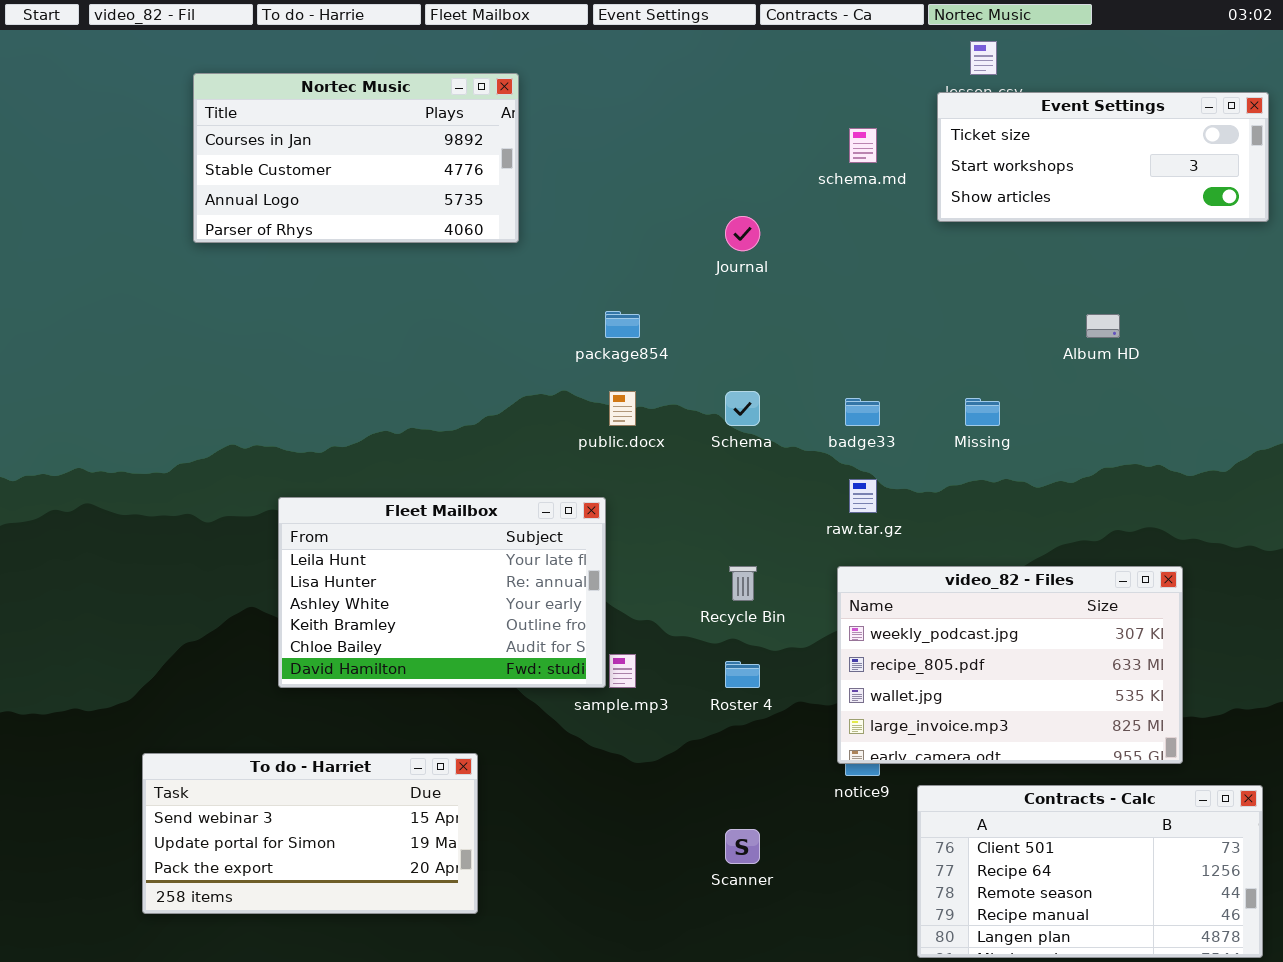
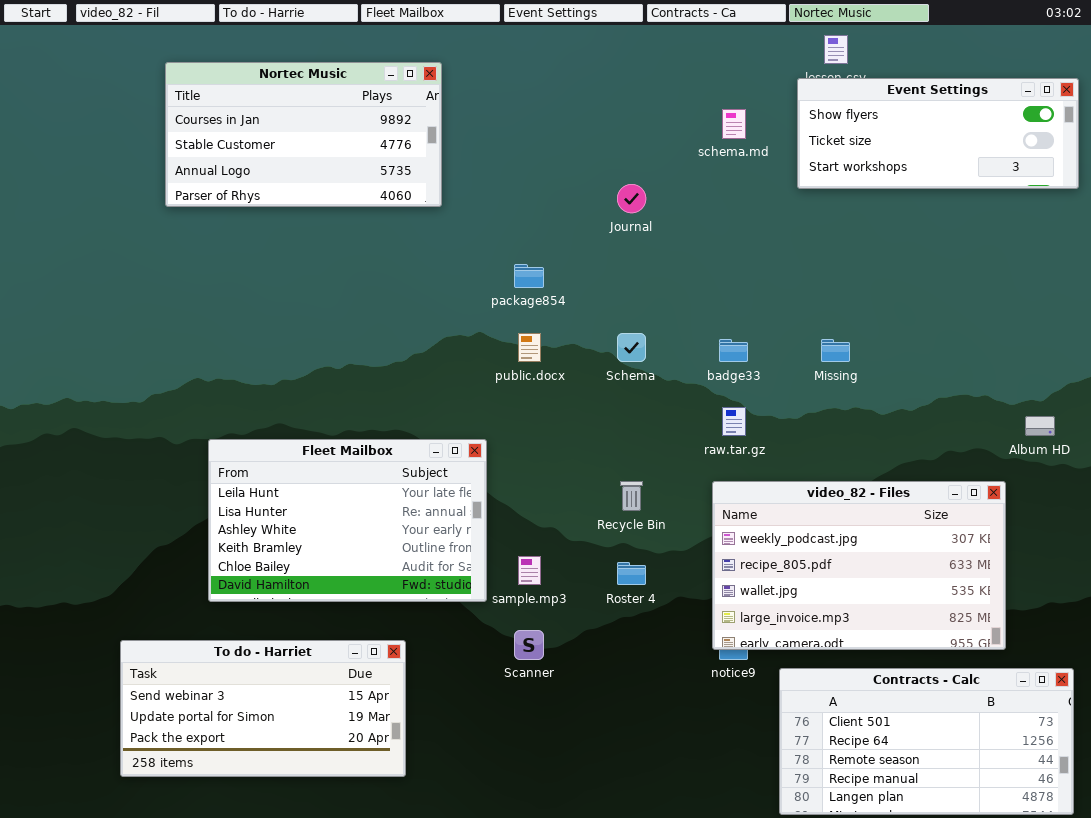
Event Settings: [937,92,1269,222] -> [797,78,1079,189], scrolled up 1 row
Album HD: [1086,314,1120,338] -> [1025,416,1055,436], moved
Fleet Mailbox: [278,497,606,688] -> [208,439,487,602], moved
Scanner: [725,829,760,864] -> [514,630,544,660], moved

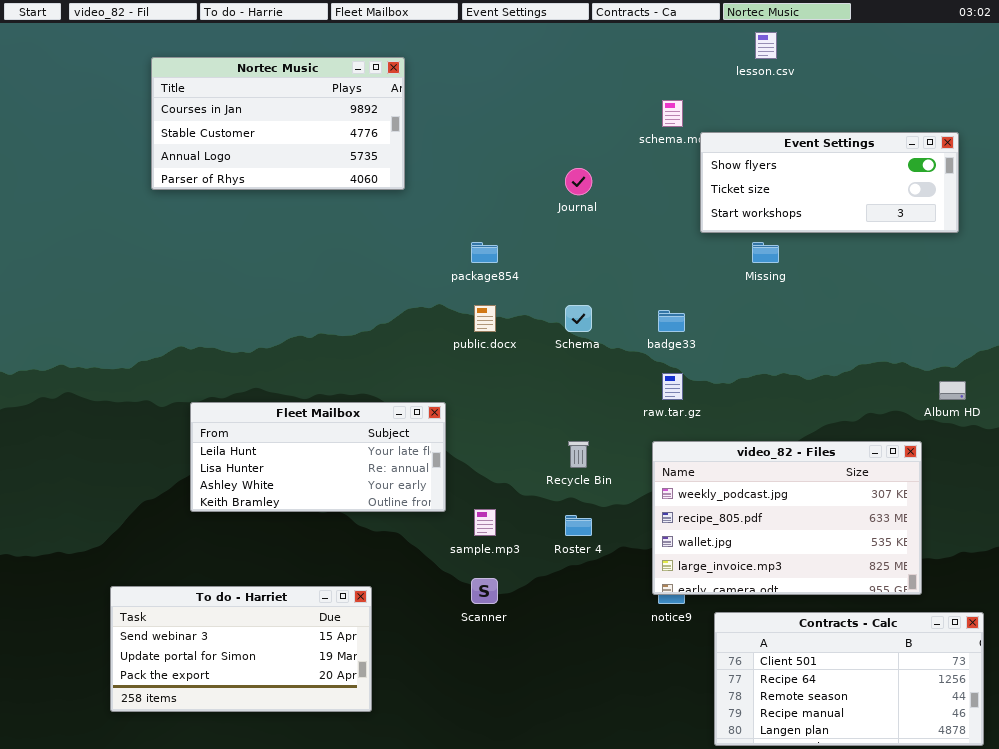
Event Settings: [797,78,1079,189] -> [700,132,959,233], moved
Missing: [821,339,850,362] -> [752,242,779,263], moved
Fleet Mailbox: [208,439,487,602] -> [190,402,446,512], resized

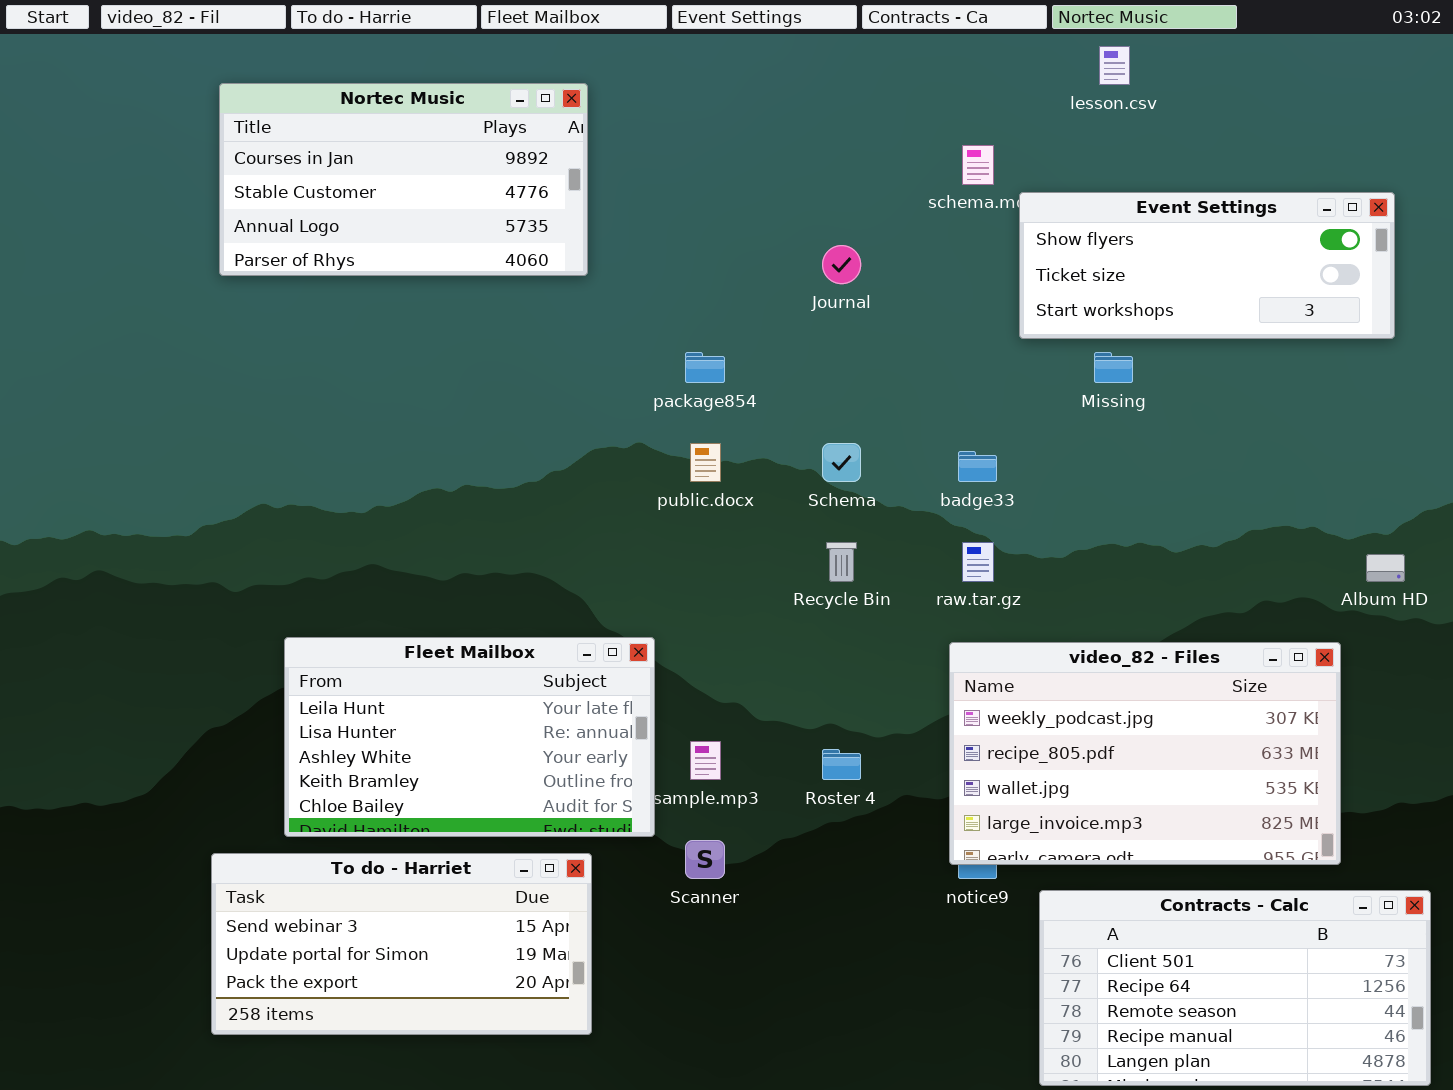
Fleet Mailbox: [190,402,446,512] -> [284,637,655,837], moved, resized
Recycle Bin: [568,441,589,468] -> [826,542,857,582], moved
To do - Harriet: [110,586,372,712] -> [211,853,592,1035], moved

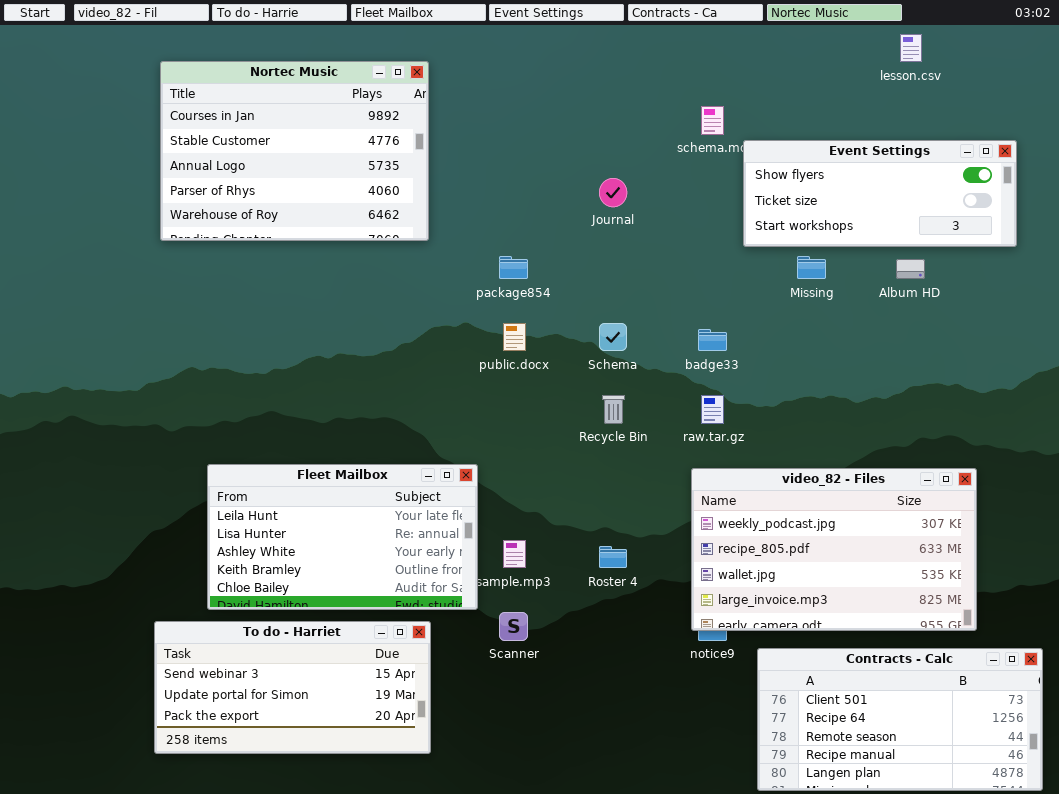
lesson.csv: [1099,46,1130,85] -> [900,34,922,62], moved
Nortec Music: [219,83,588,276] -> [160,61,429,241], resized
Album HD: [1366,554,1405,582] -> [896,259,925,279], moved

